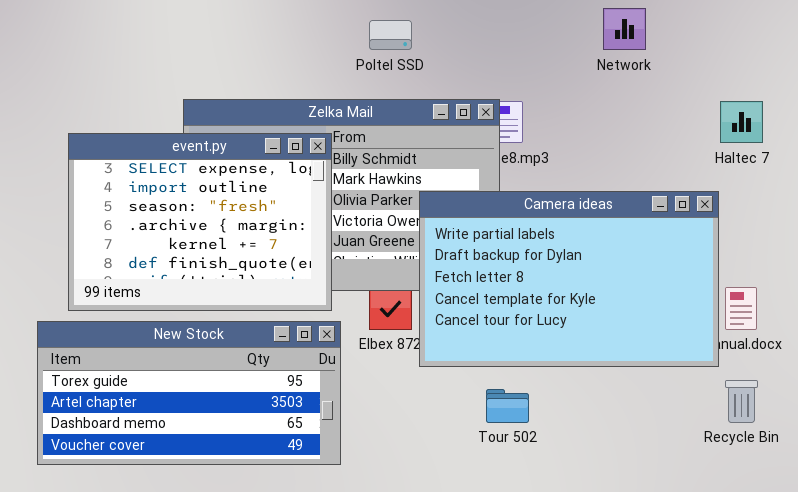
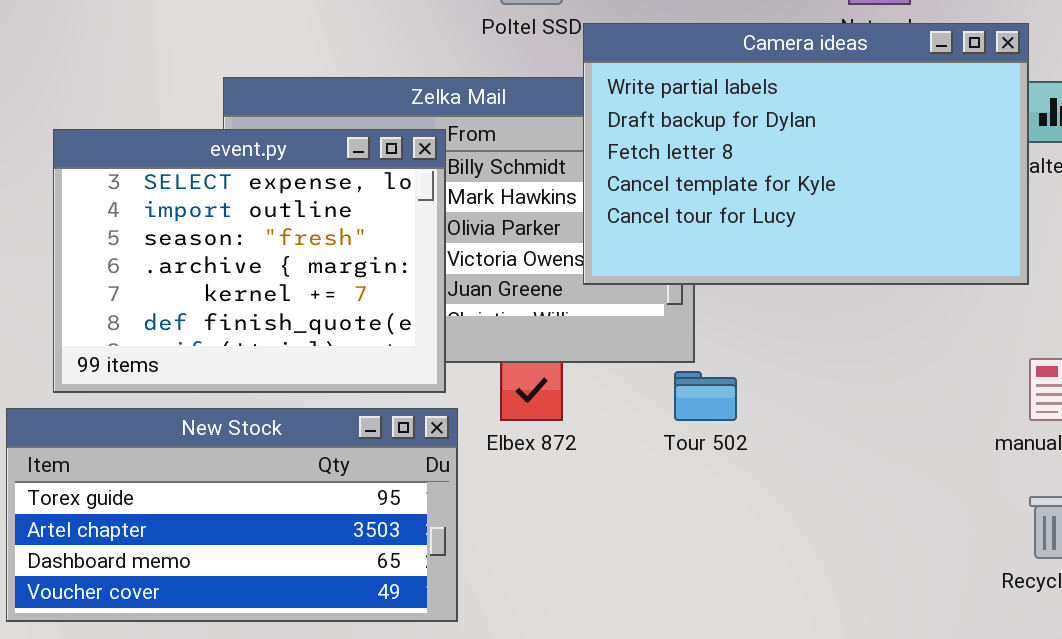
Camera ideas: [419,191,719,367] -> [583,23,1029,285], moved
Tour 502: [486,389,529,423] -> [674,371,737,421], moved

